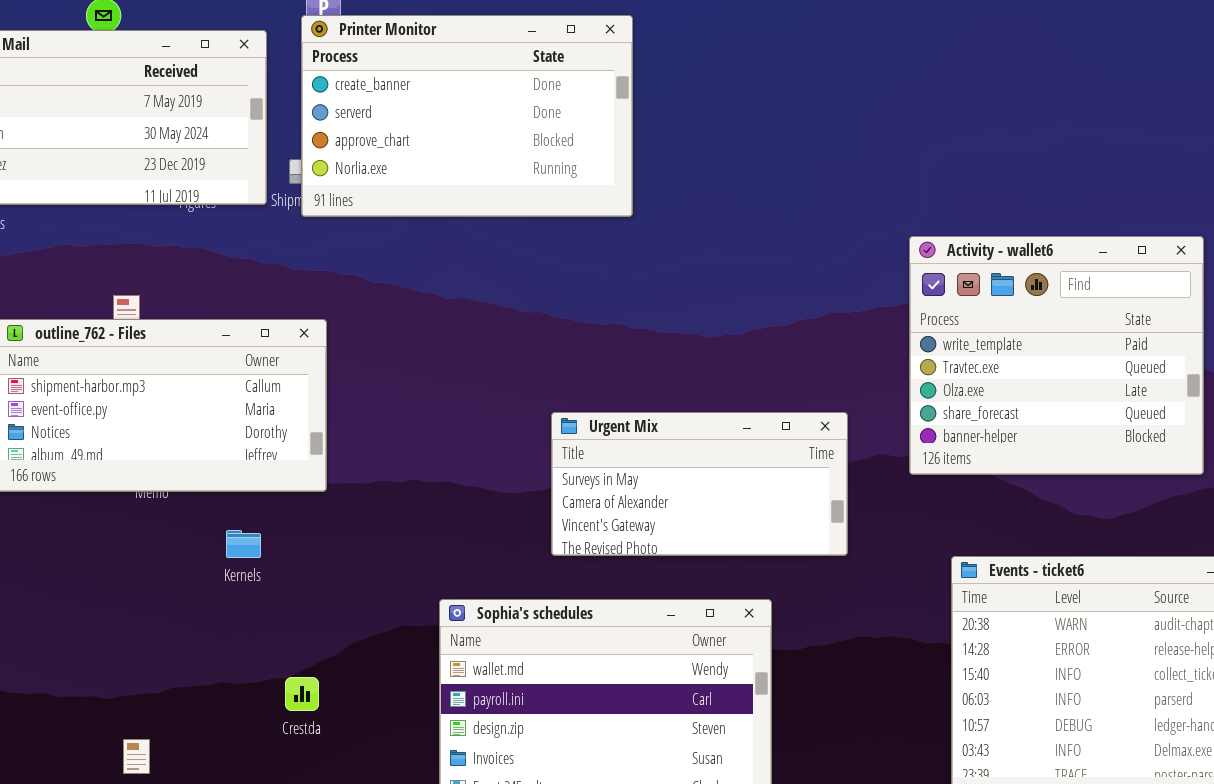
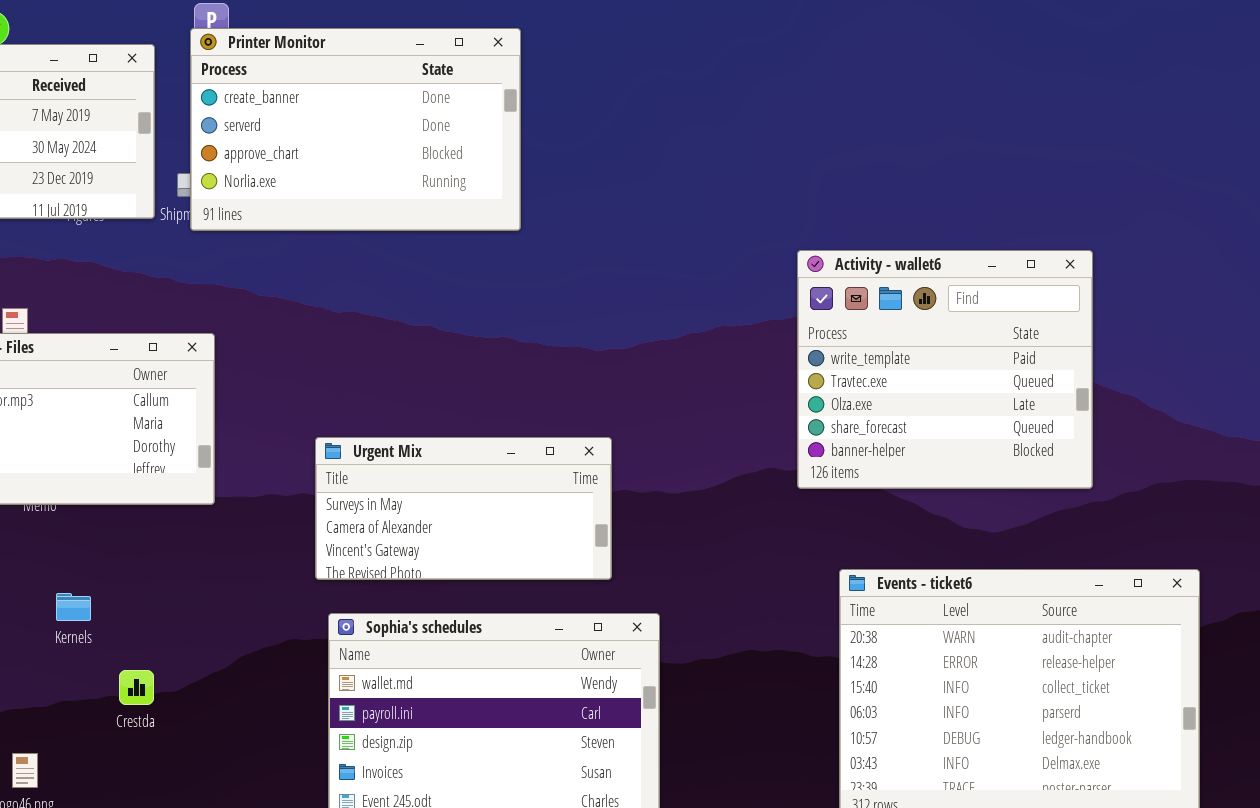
Urgent Mix: [551,412,848,556] -> [315,437,612,580], moved
Kernels: [226,530,261,558] -> [56,593,91,621], moved
Crestda: [285,677,319,711] -> [119,670,154,705], moved

